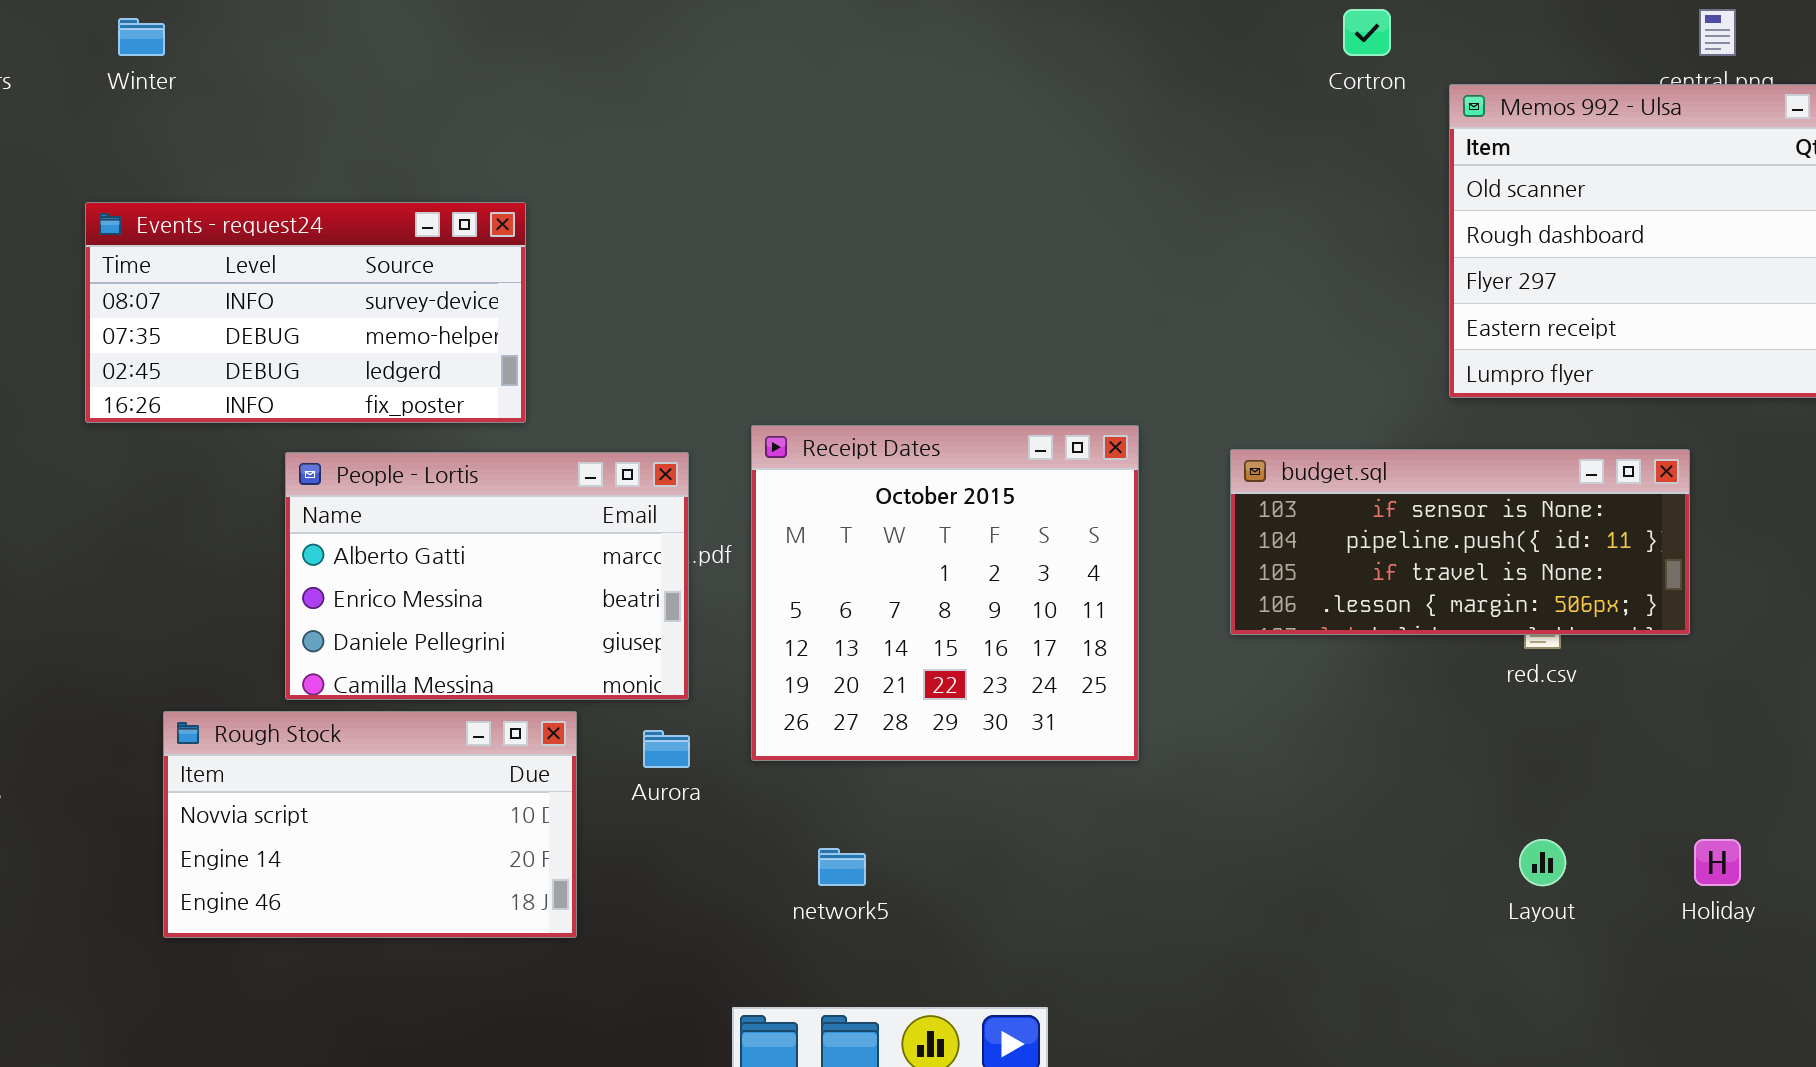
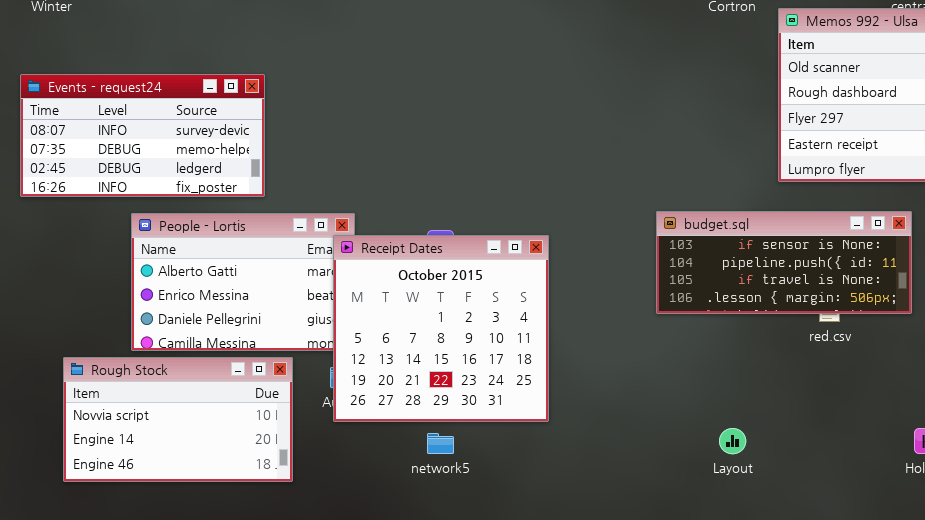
Receipt Dates: [751,425,1139,761] -> [333,235,549,422], moved
Layout: [1519,839,1566,886] -> [719,428,746,454], moved

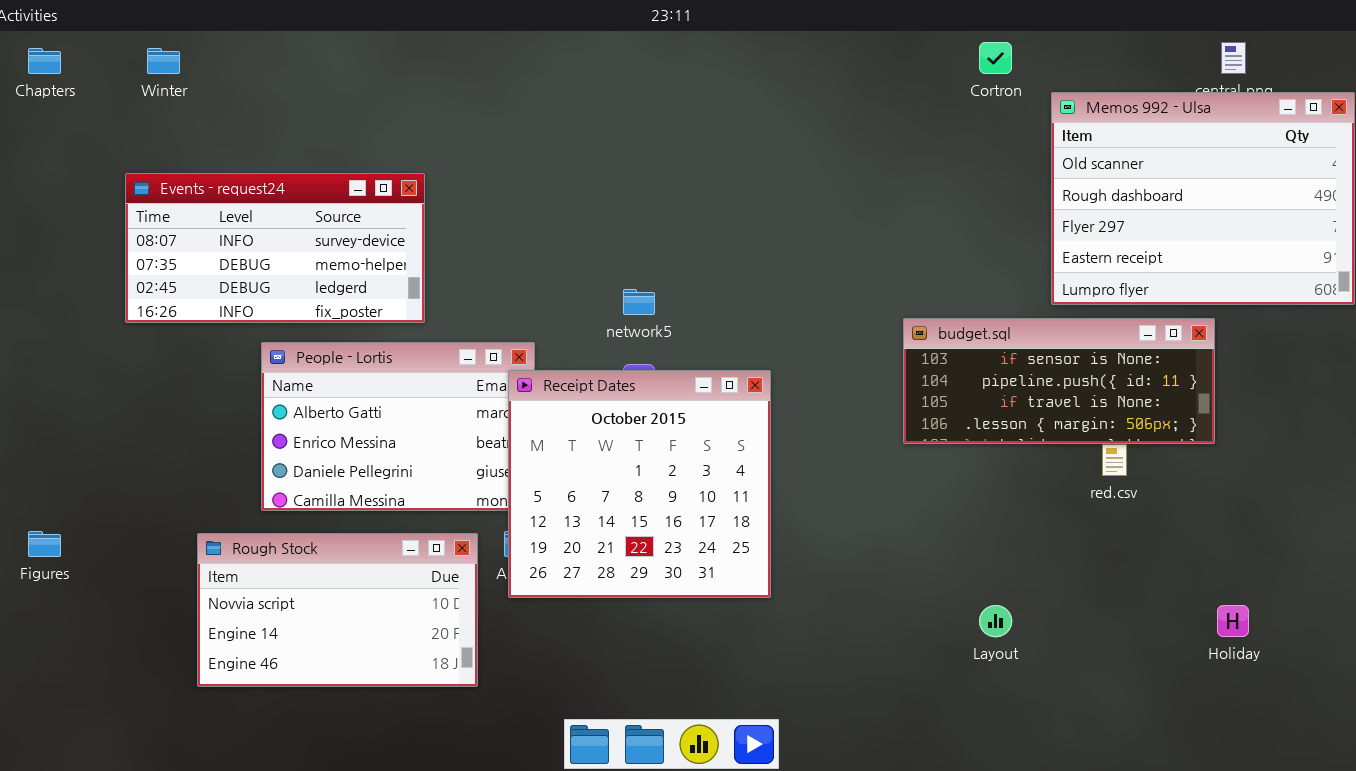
budget.sql: [656,211,912,314] -> [903,318,1215,444], moved
Rough Stock: [63,357,293,482] -> [197,533,478,687], moved
network5: [427,433,454,454] -> [623,289,655,315], moved

